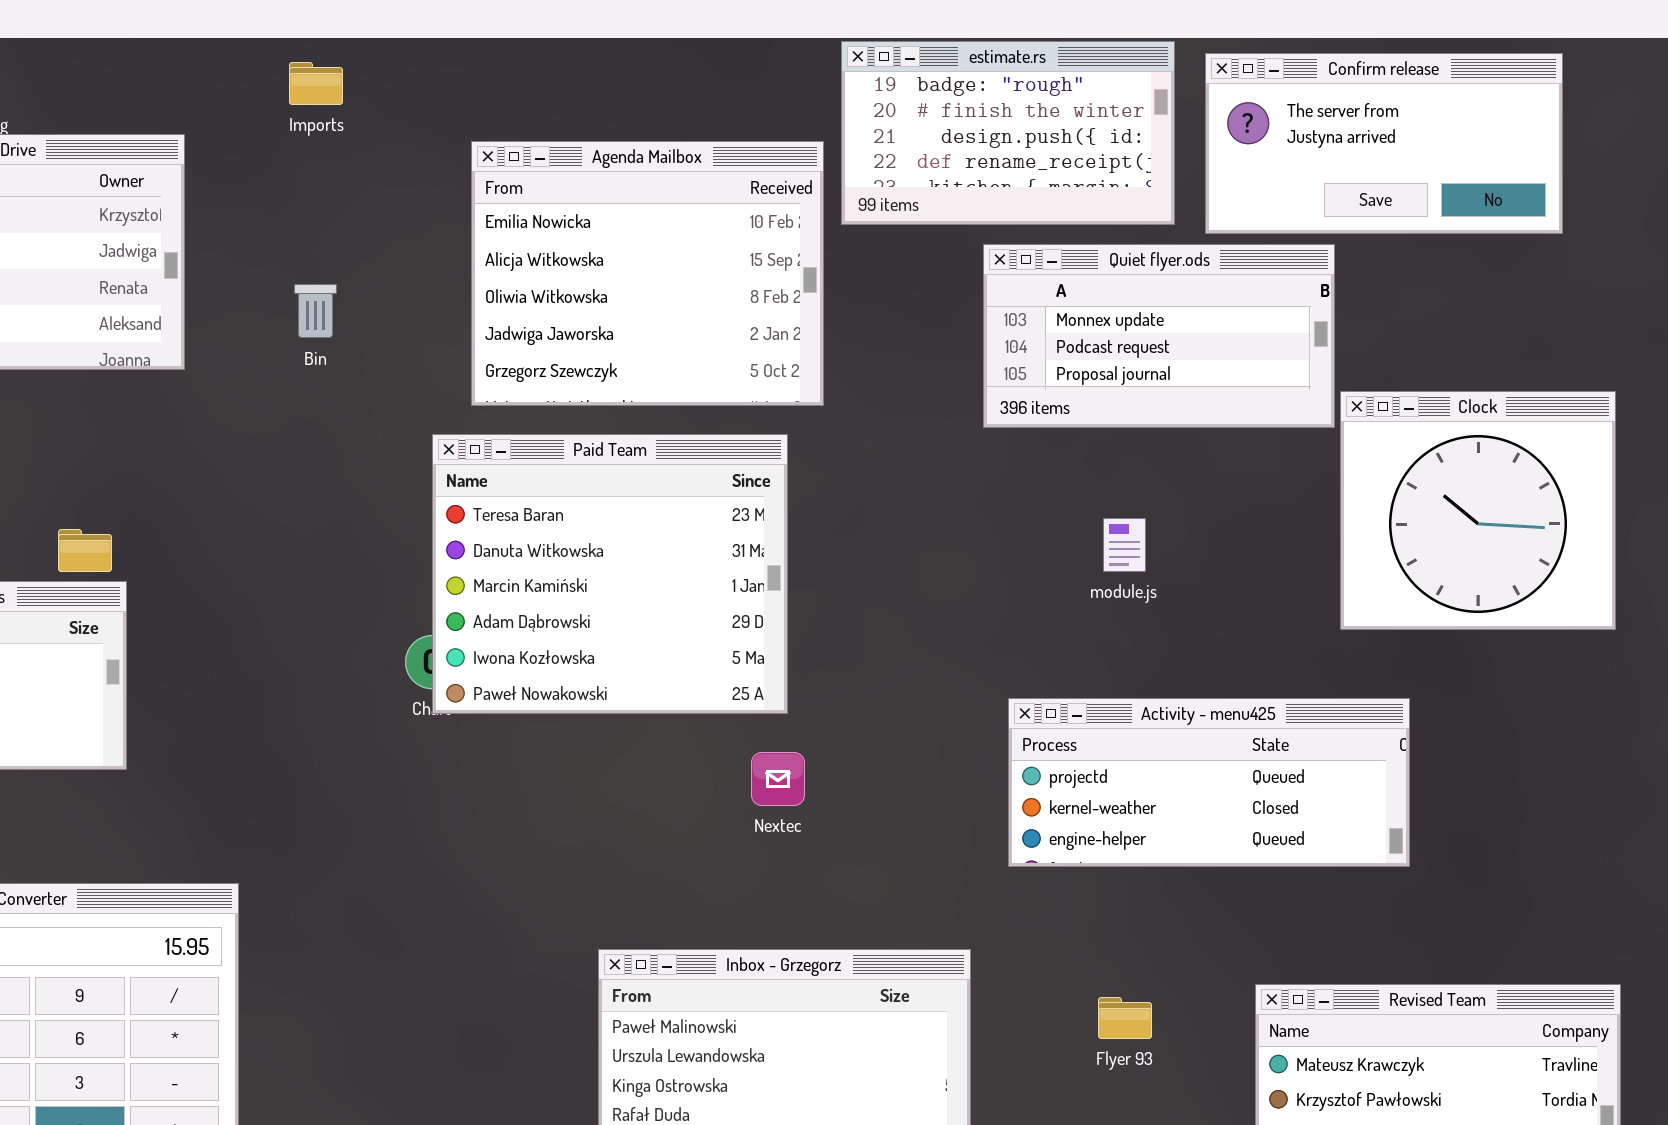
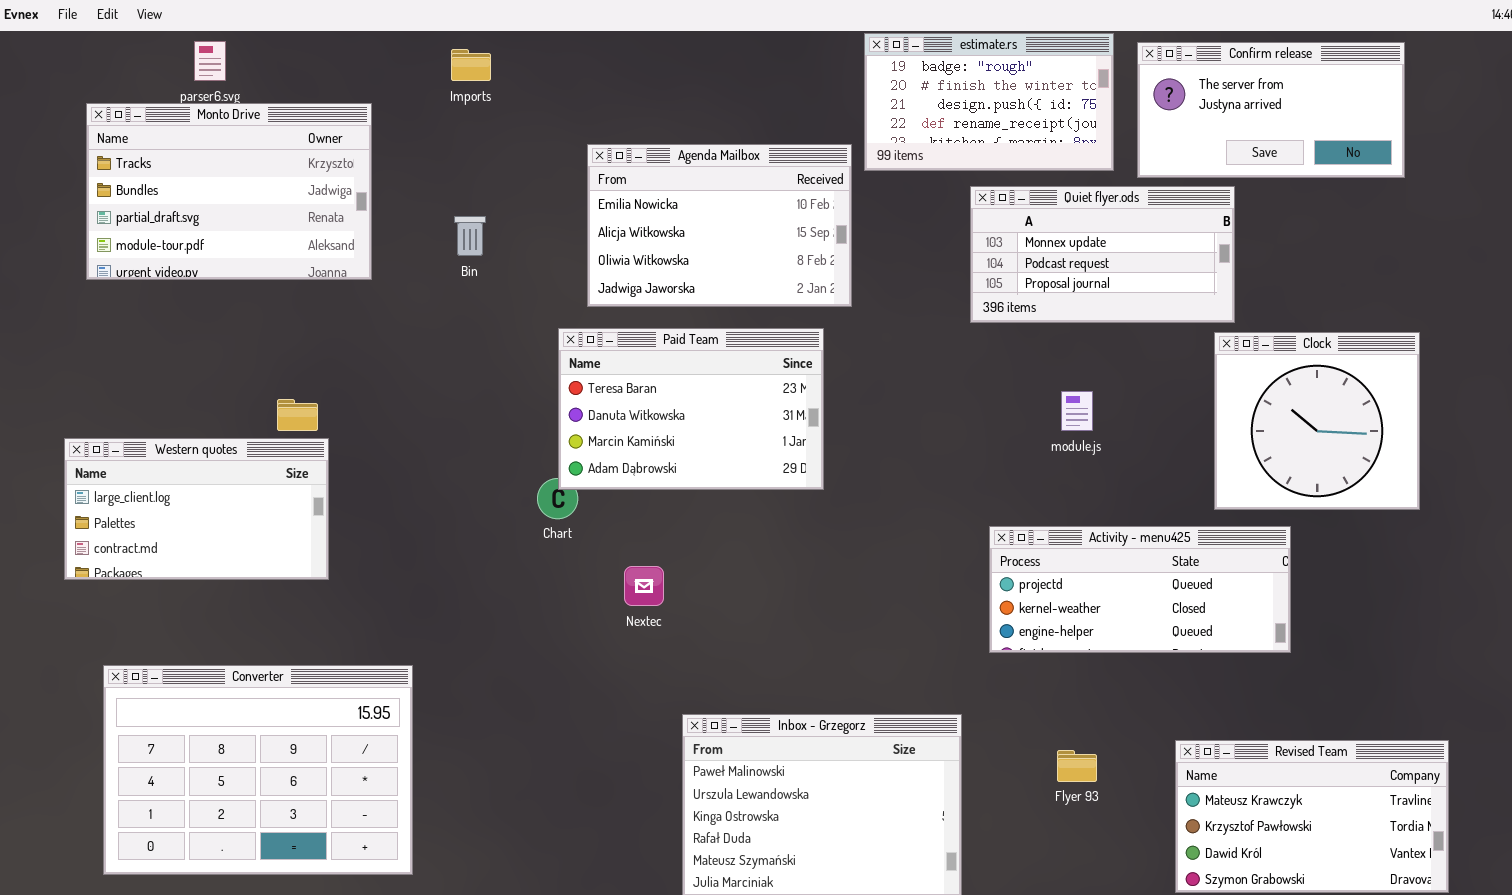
Agenda Mailbox: [471,141,824,406] -> [587,144,852,307], resized
Clock: [1340,391,1616,630] -> [1214,332,1420,510], moved
Paid Team: [432,434,788,714] -> [558,328,824,490], resized
Nextec: [751,752,805,806] -> [624,566,664,606], moved

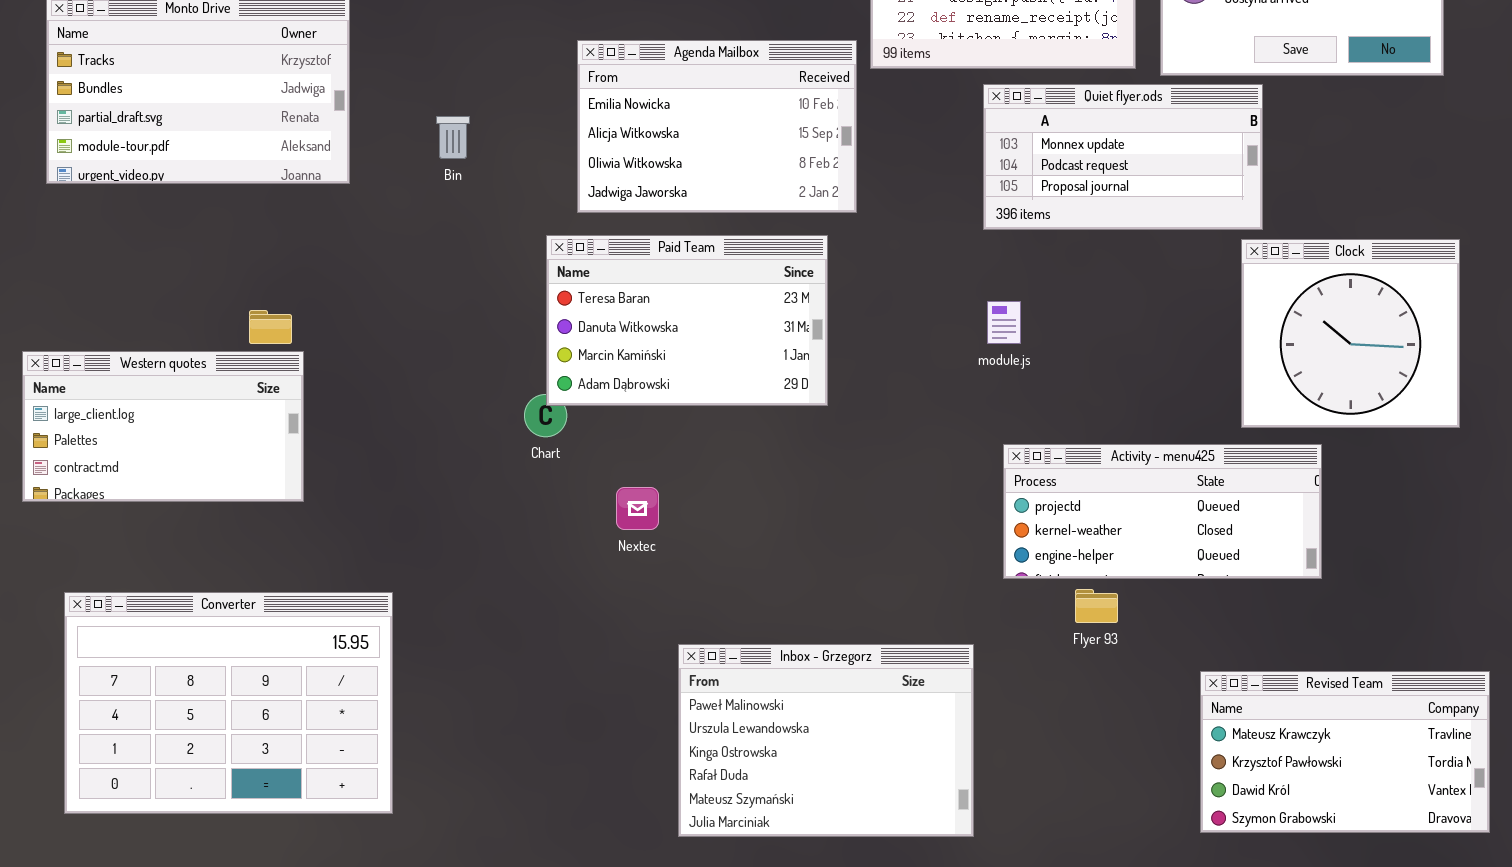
module.js: [1061,391,1093,431] -> [987,301,1021,344], moved
Flyer 93: [1057,750,1097,782] -> [1075,589,1118,623], moved

